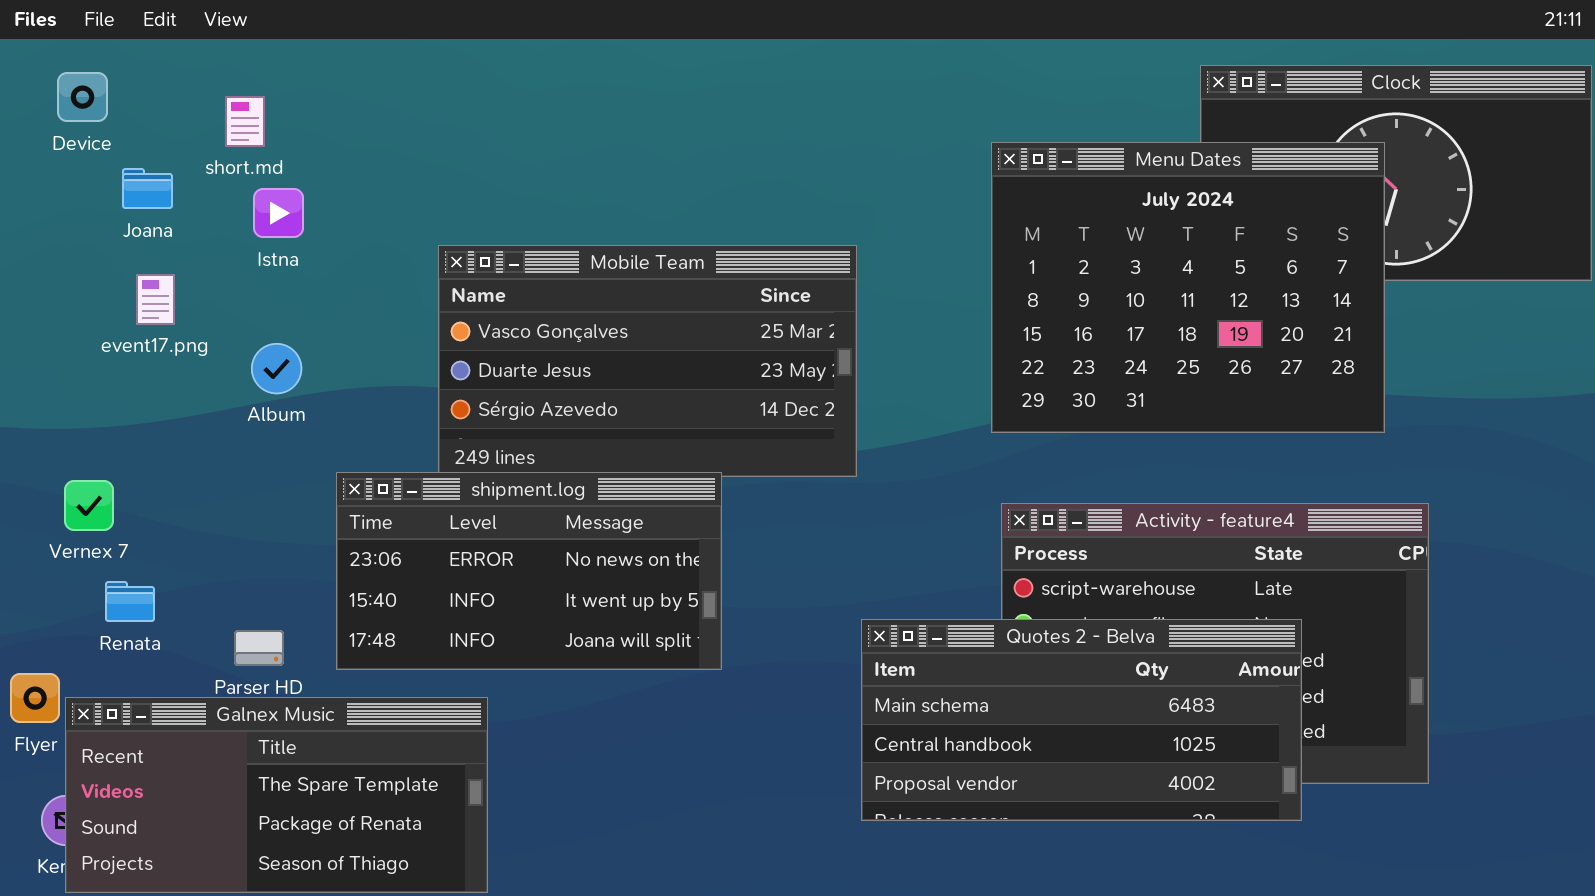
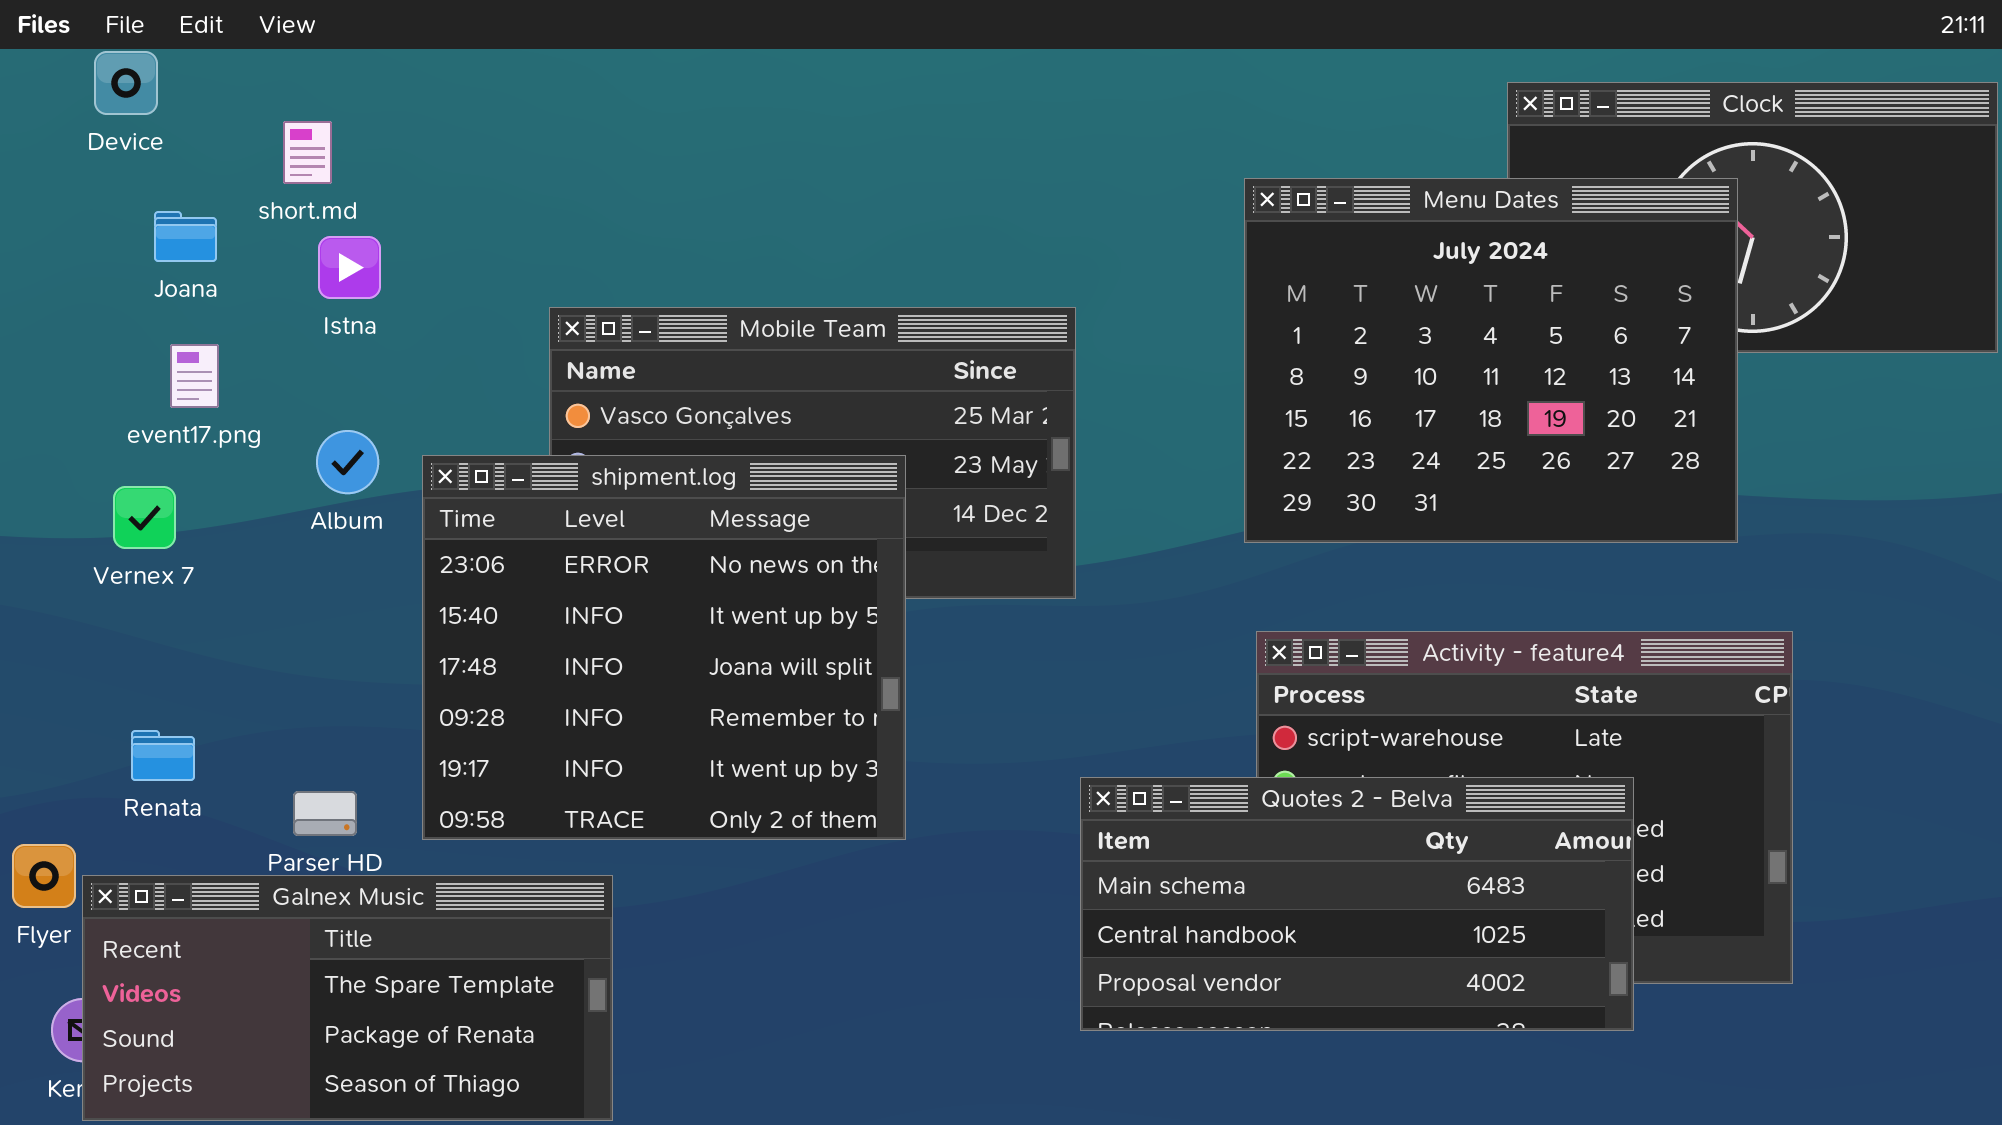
Device: [57,72,108,122] -> [94,51,158,115], moved
shipment.log: [336,472,722,670] -> [422,455,906,840], resized
Vernex 7: [64,480,114,531] -> [113,486,176,549], moved

